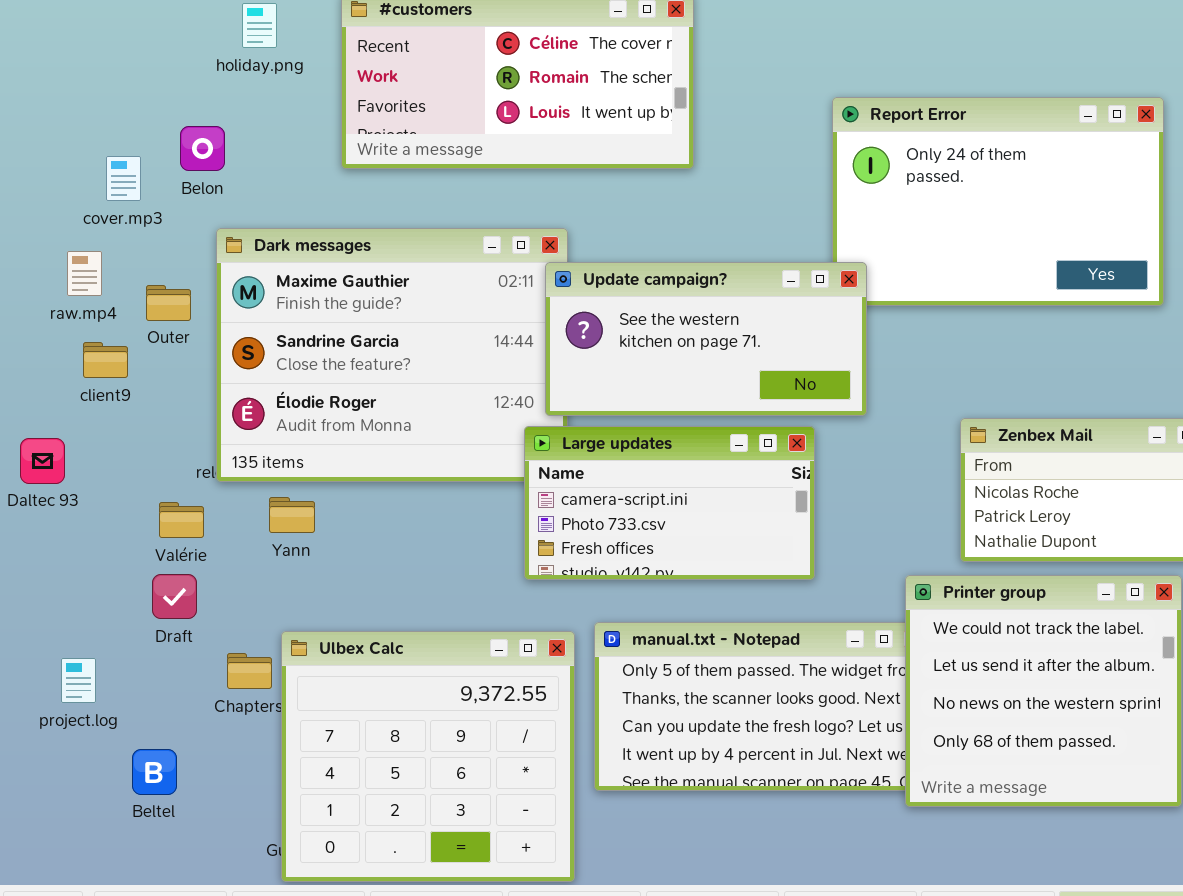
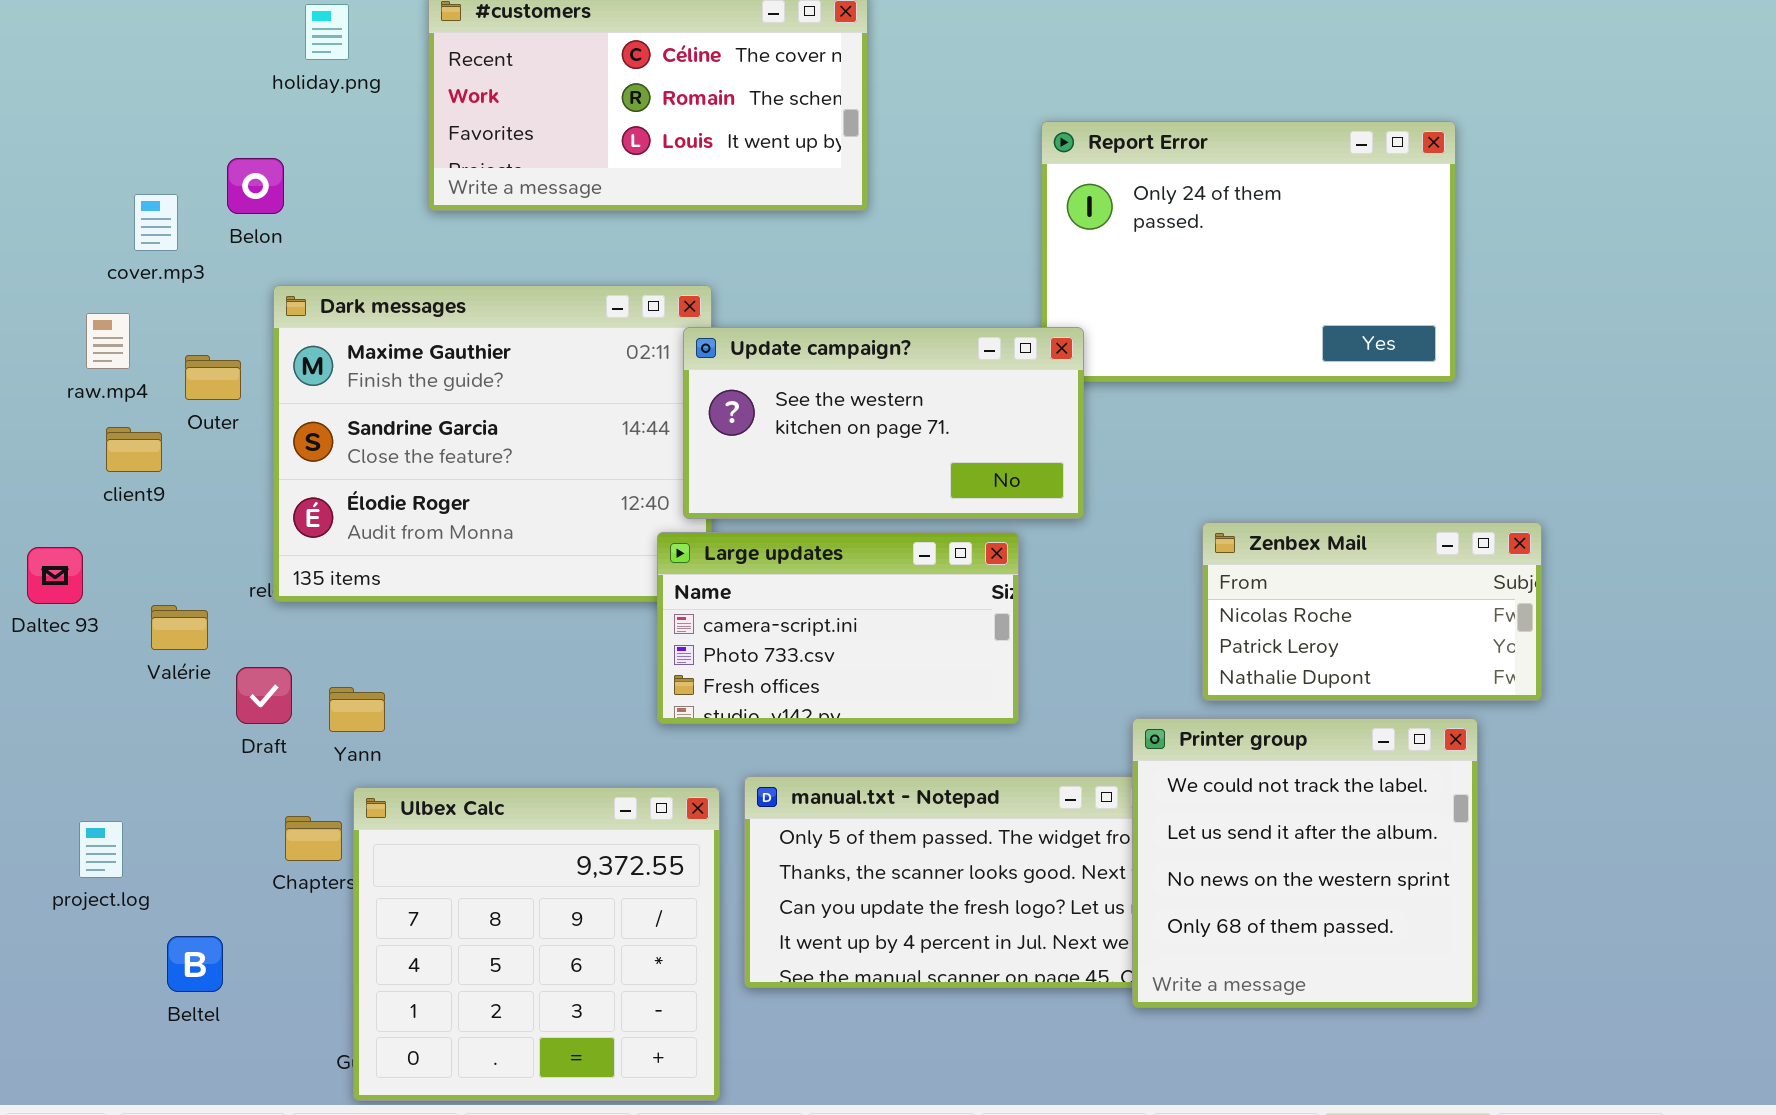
Yann: [269,497,315,533] -> [329,687,385,732], moved
Valérie: [159,502,204,538] -> [151,605,208,650], moved
Draft: [152,574,197,619] -> [236,667,292,724], moved

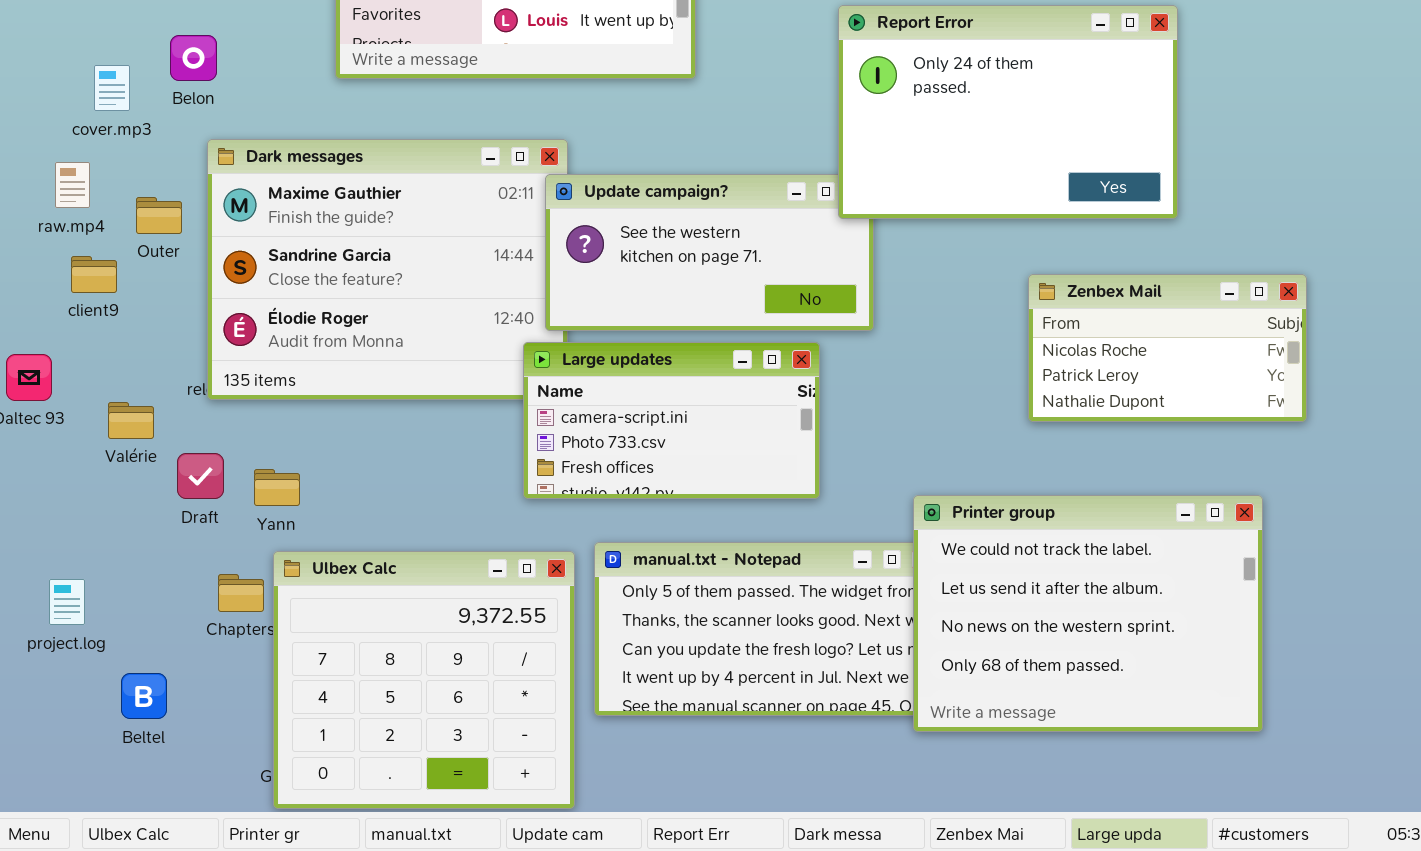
Report Error: [1041,121,1456,382] -> [838,5,1178,219], raised
Zenbex Mail: [1202,522,1542,701] -> [1028,274,1307,422], moved
Printer group: [1132,718,1478,1008] -> [913,495,1263,732], resized

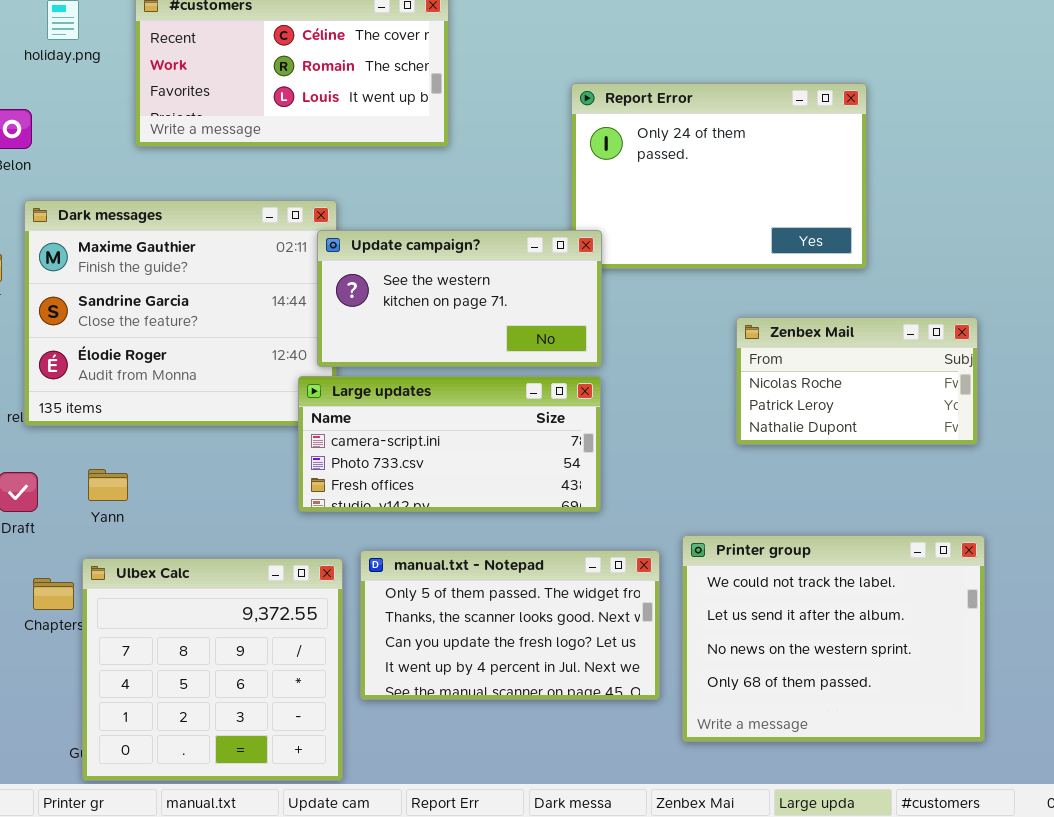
Update campaign?: [545,174,874,331] -> [317,230,602,367], raised
Large updates: [523,342,820,499] -> [298,376,601,512], resized
Yann: [254,469,300,506] -> [88,469,128,501], moved
Printer group: [913,495,1263,732] -> [682,535,985,742], moved

